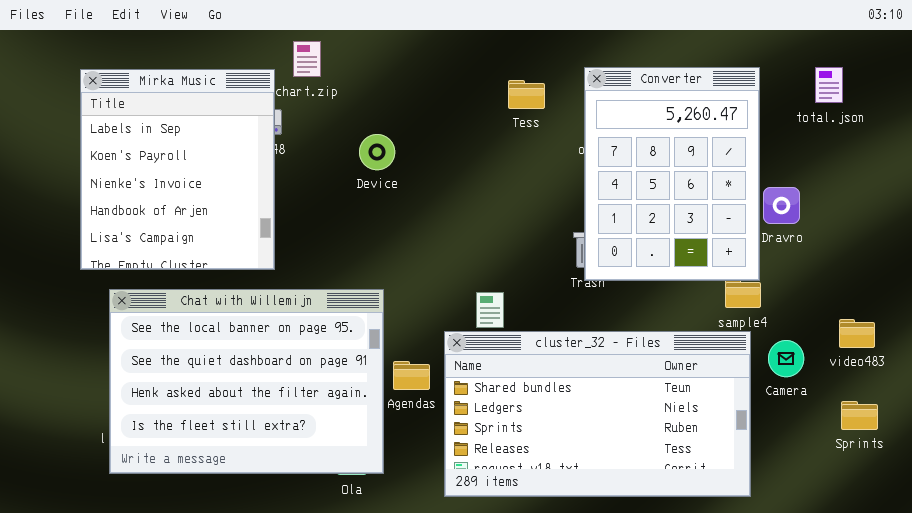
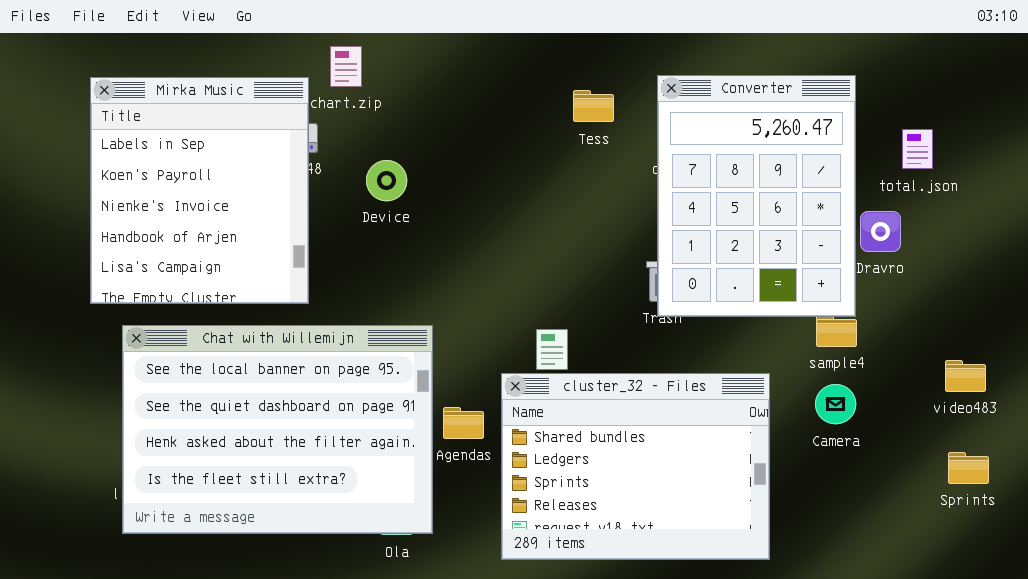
total.json: [815,67,843,103] -> [902,129,933,169], moved
Device: [359,134,395,170] -> [366,160,407,201], moved
cluster_32 - Files: [444,331,751,497] -> [501,373,770,560], resized
Camera: [768,340,804,377] -> [815,384,856,424], moved

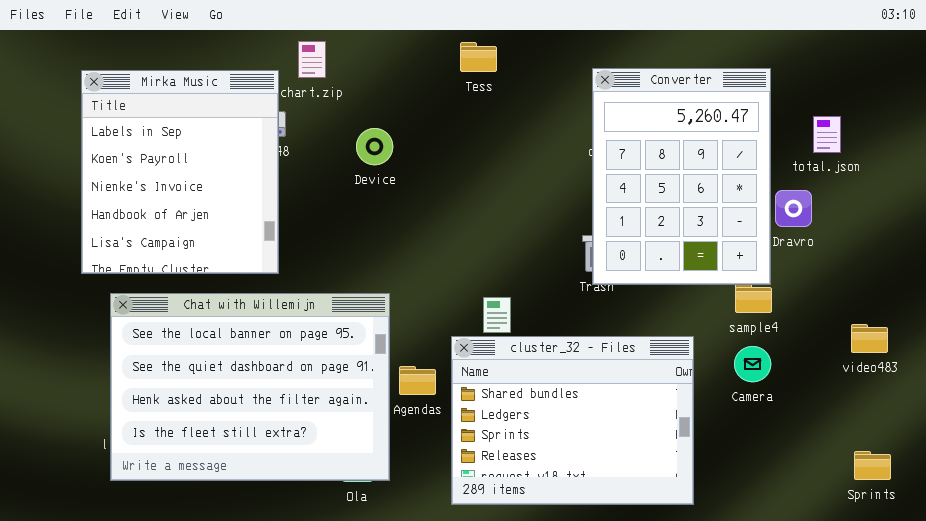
Tess: [573,90,614,122] -> [460,42,497,72], moved
Device: [366,160,407,201] -> [356,128,393,165], moved
Sprints: [948,452,989,484] -> [854,451,891,480], moved

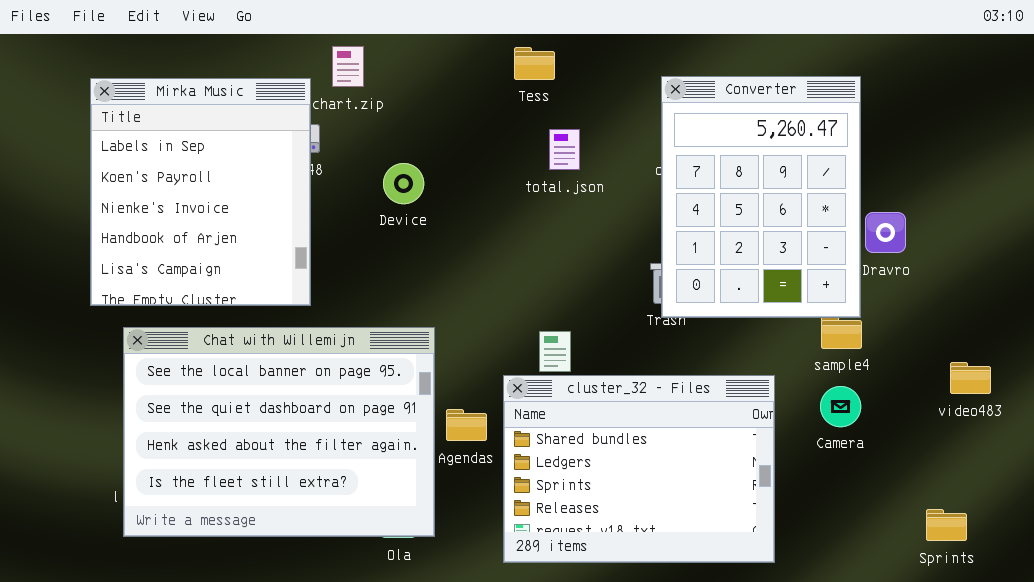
total.json: [813,116,841,153] -> [549,129,580,170], moved
Device: [356,128,393,165] -> [383,163,424,204], moved
Sprints: [854,451,891,480] -> [926,509,967,541], moved

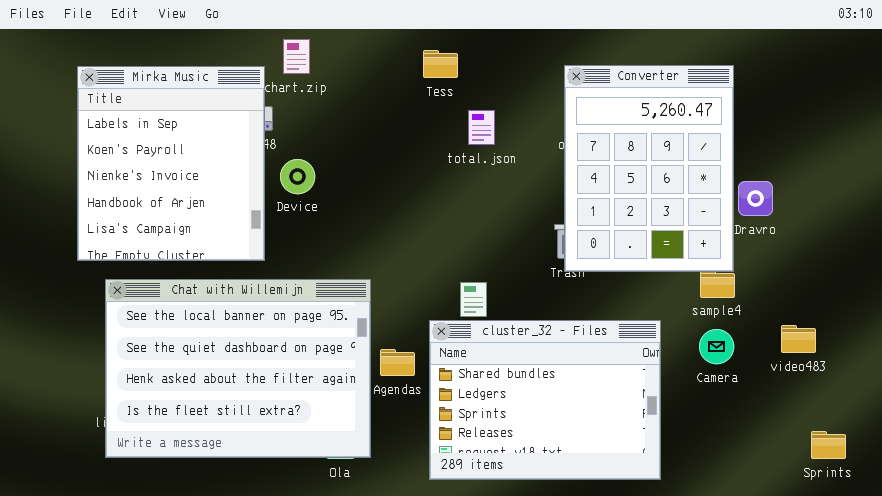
Tess: [514,47,555,80] -> [423,50,458,78], moved
Device: [383,163,424,204] -> [280,159,315,194], moved
video483: [950,362,991,394] -> [781,325,816,353], moved
Sprints: [926,509,967,541] -> [811,431,846,459], moved

